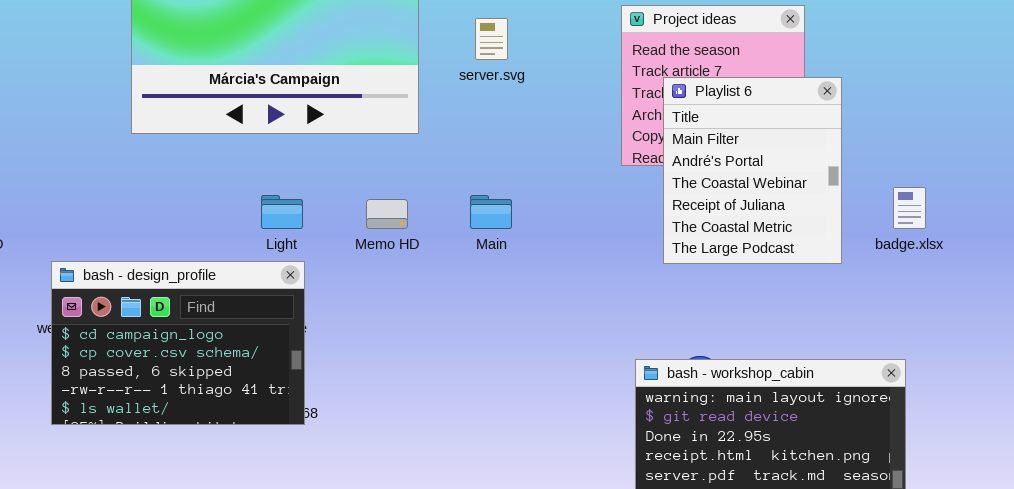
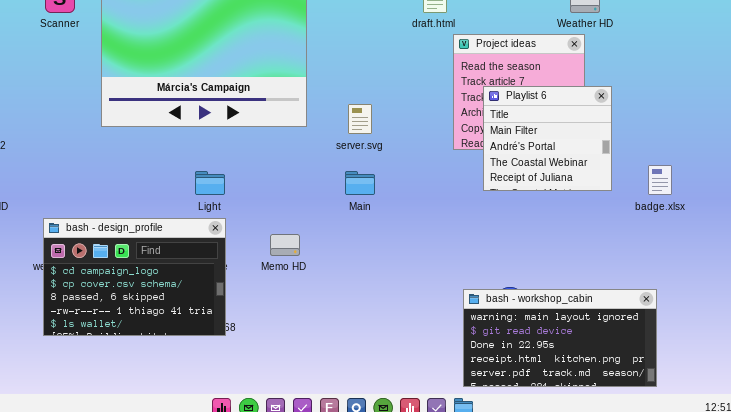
server.svg: [475,18,508,60] -> [348,104,372,134], moved
Playlist 6: [663,77,842,264] -> [483,86,612,191], resized
Memo HD: [366,199,408,229] -> [270,234,300,256], moved

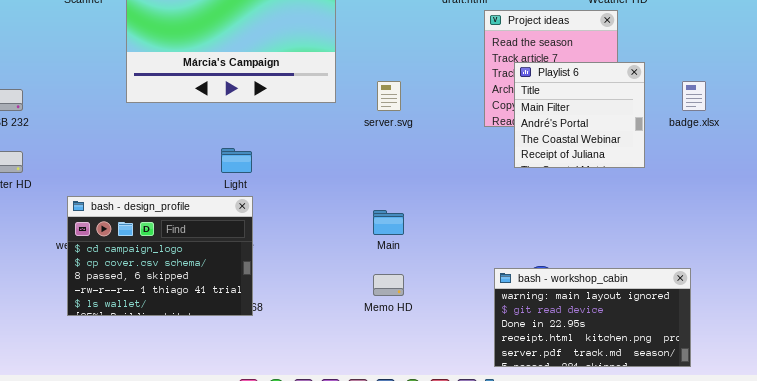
badge.xlsx: [648,165,672,195] -> [682,81,706,111], moved
Main: [345,171,375,195] -> [373,210,404,235], moved
Memo HD: [270,234,300,256] -> [373,274,404,296], moved

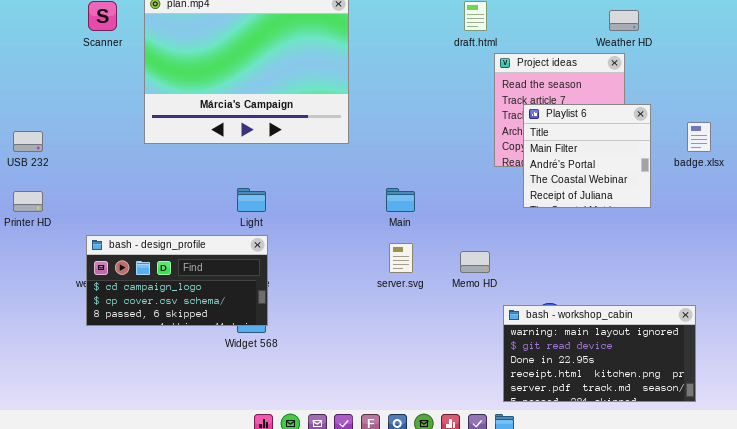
server.svg: [377,81,401,111] -> [389,243,413,273], moved
bash - design_profile: [67,196,253,316] -> [86,235,268,326], resized
Main: [373,210,404,235] -> [386,188,415,212], moved
Memo HD: [373,274,404,296] -> [460,251,490,273], moved

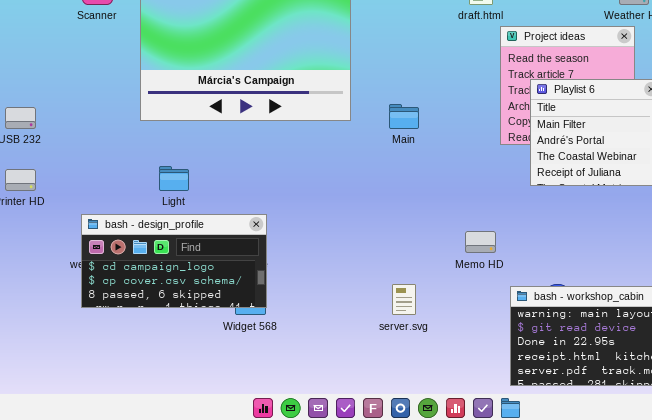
Light: [237,188,266,212] -> [159,166,189,191], moved
Main: [386,188,415,212] -> [389,104,419,129], moved
server.svg: [389,243,413,273] -> [392,284,416,315], moved

